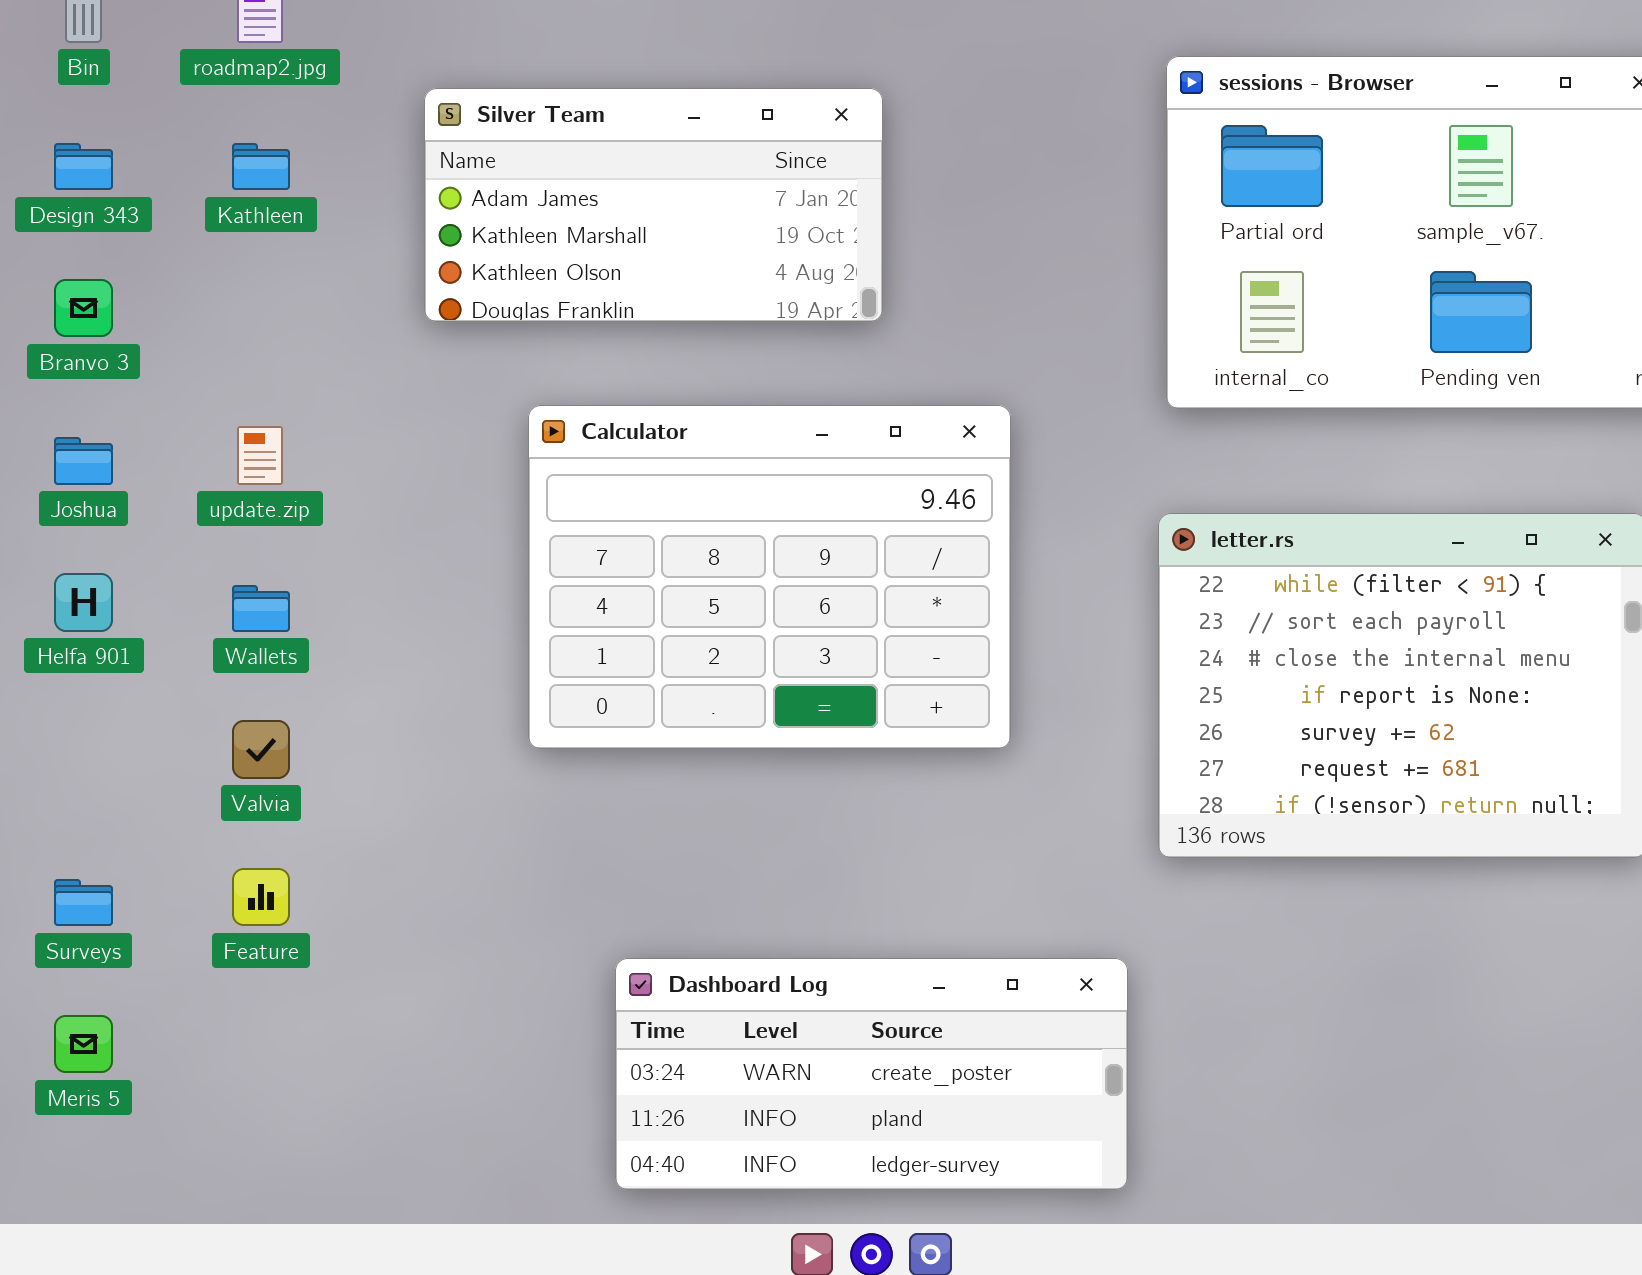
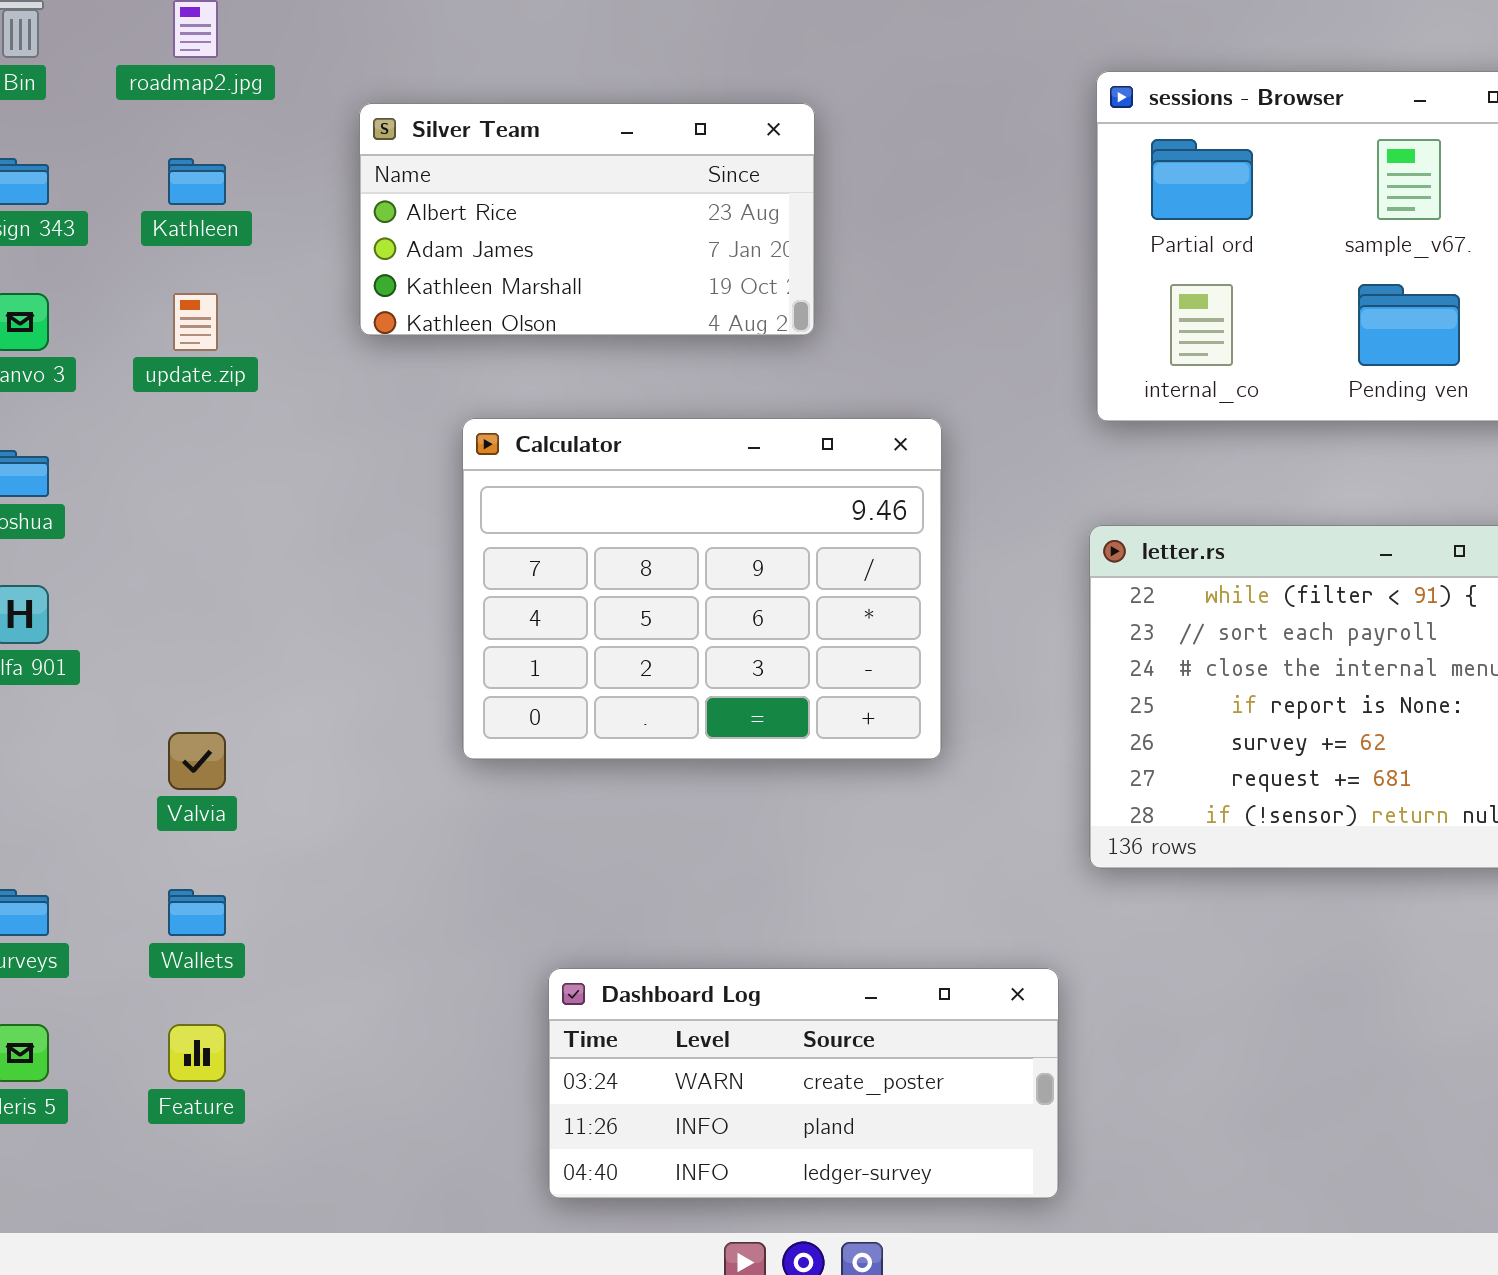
Silver Team: [424,88,883,322] -> [359,103,815,336], scrolled up 1 row
update.zip: [237,426,283,485] -> [173,293,218,351], moved
Wallets: [232,585,290,632] -> [168,889,226,936], moved
Feature: [232,868,290,926] -> [168,1024,226,1082], moved

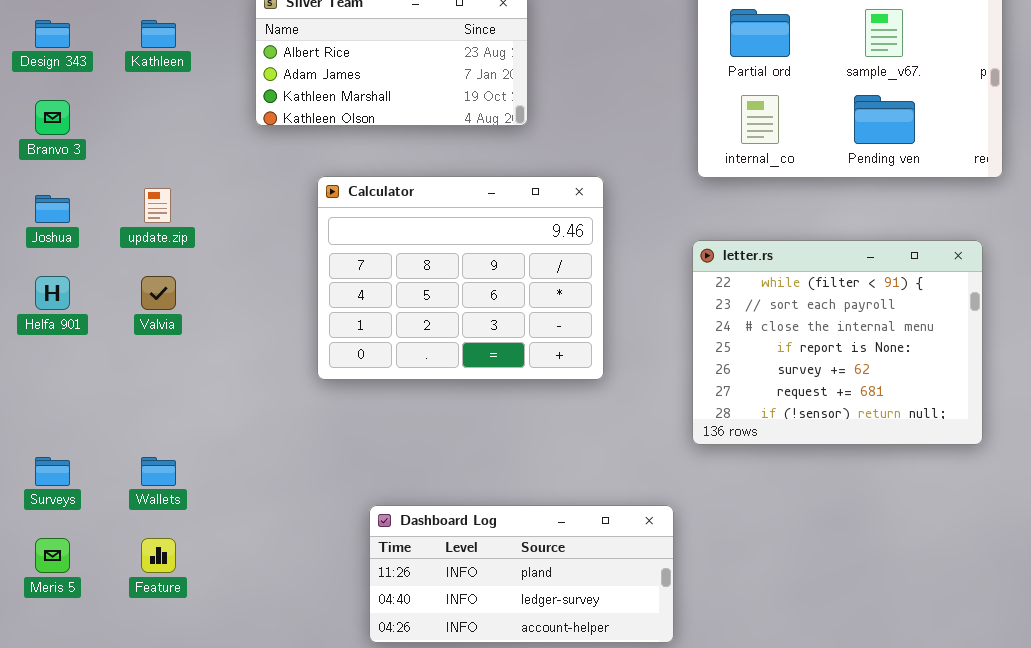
update.zip: [173,293,218,351] -> [144,188,171,223], moved
Valvia: [168,732,226,790] -> [141,276,176,310], moved
Dashboard Log: [548,968,1059,1199] -> [369,505,674,643], scrolled down 1 row

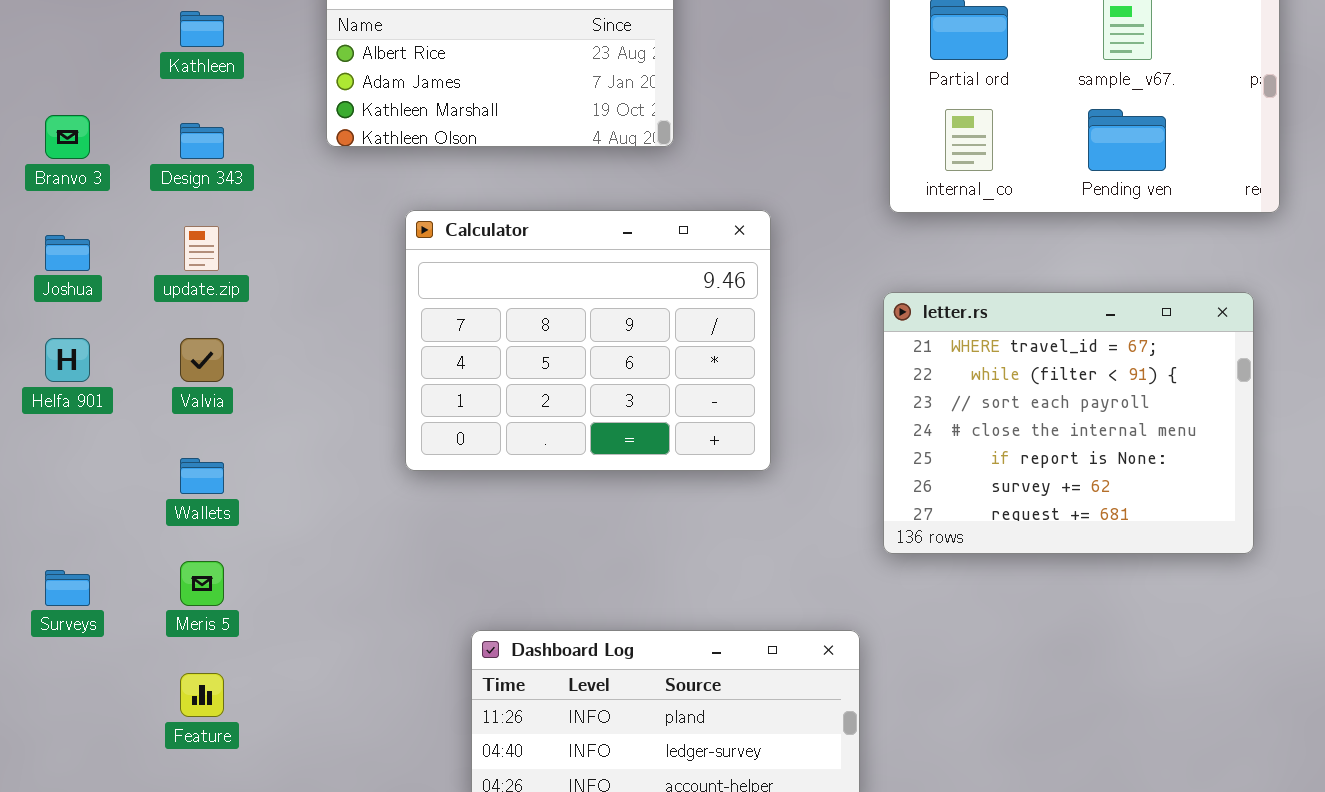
Design 343: [35,20,70,48] -> [180,123,224,159], moved
letter.rs: [692,240,983,445] -> [883,292,1254,554], scrolled up 1 row
Wallets: [141,457,176,486] -> [180,458,224,494], moved
Meris 5: [35,538,70,573] -> [180,561,224,606], moved

